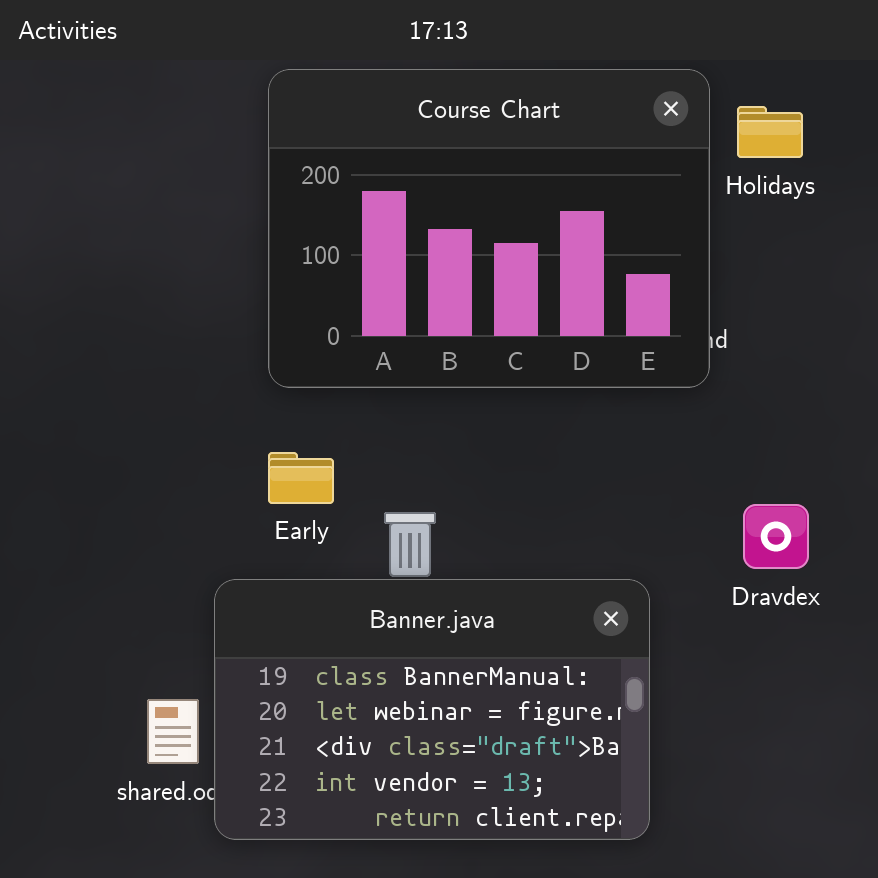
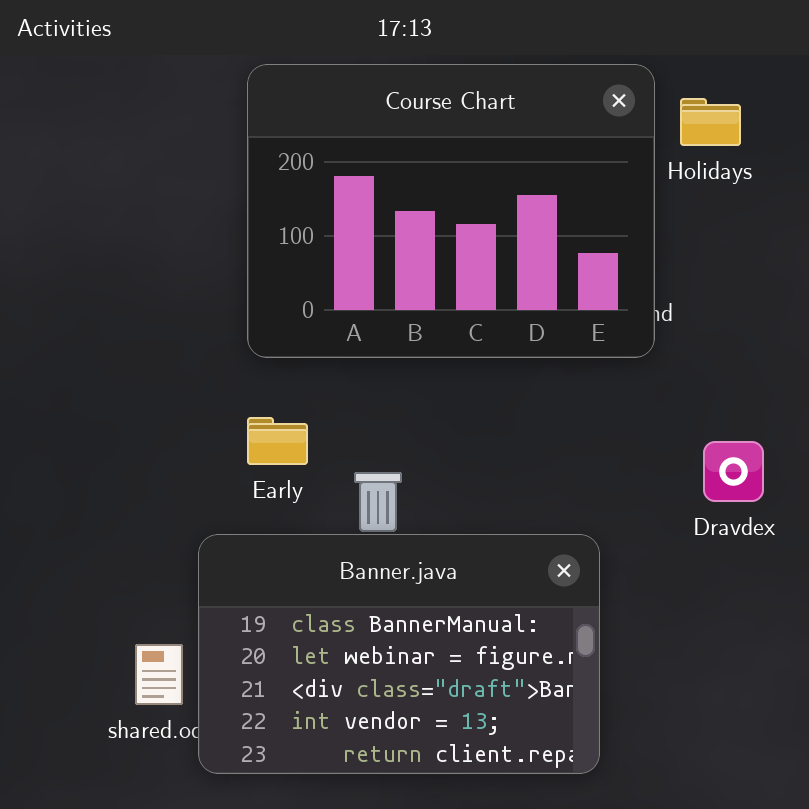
Dravdex: [743,504,809,569] -> [703,441,764,502], moved

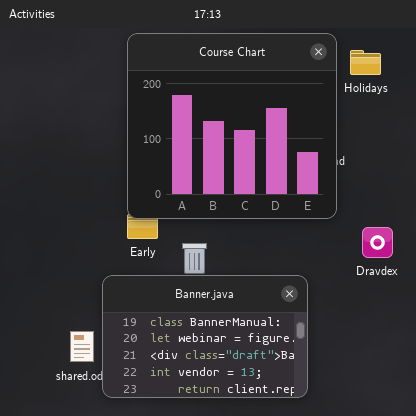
Course Chart: [247,64,655,358] -> [127,33,337,219], resized

